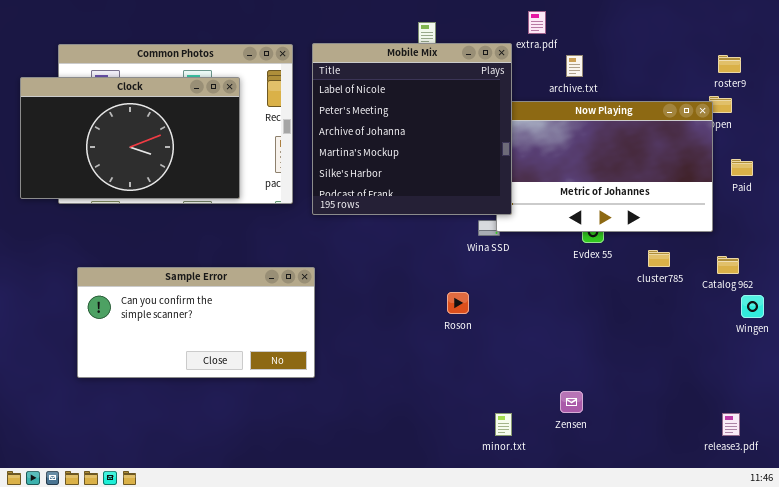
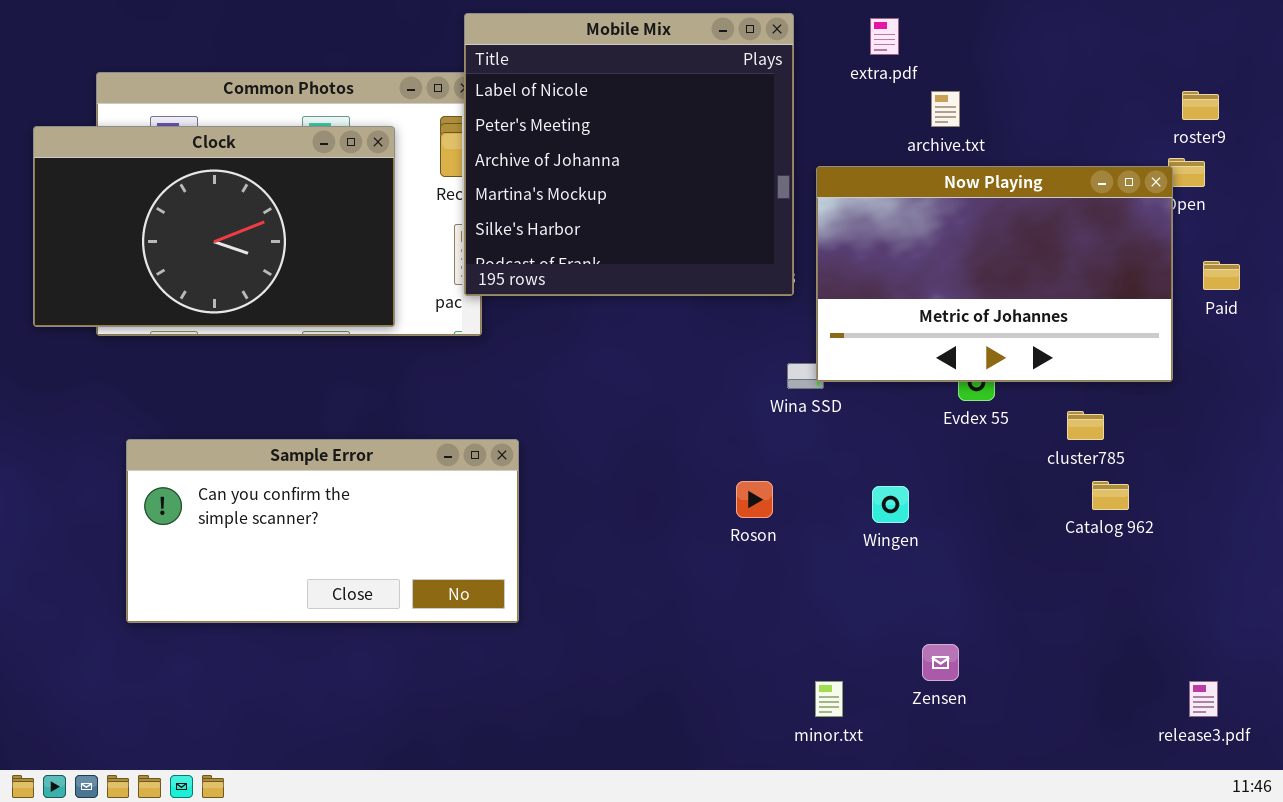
Mobile Mix: [312,43,512,215] -> [464,13,794,296], moved
Catalog 962: [717,256,739,274] -> [1092,481,1129,510], moved
Wingen: [741,295,764,318] -> [872,486,909,523], moved

